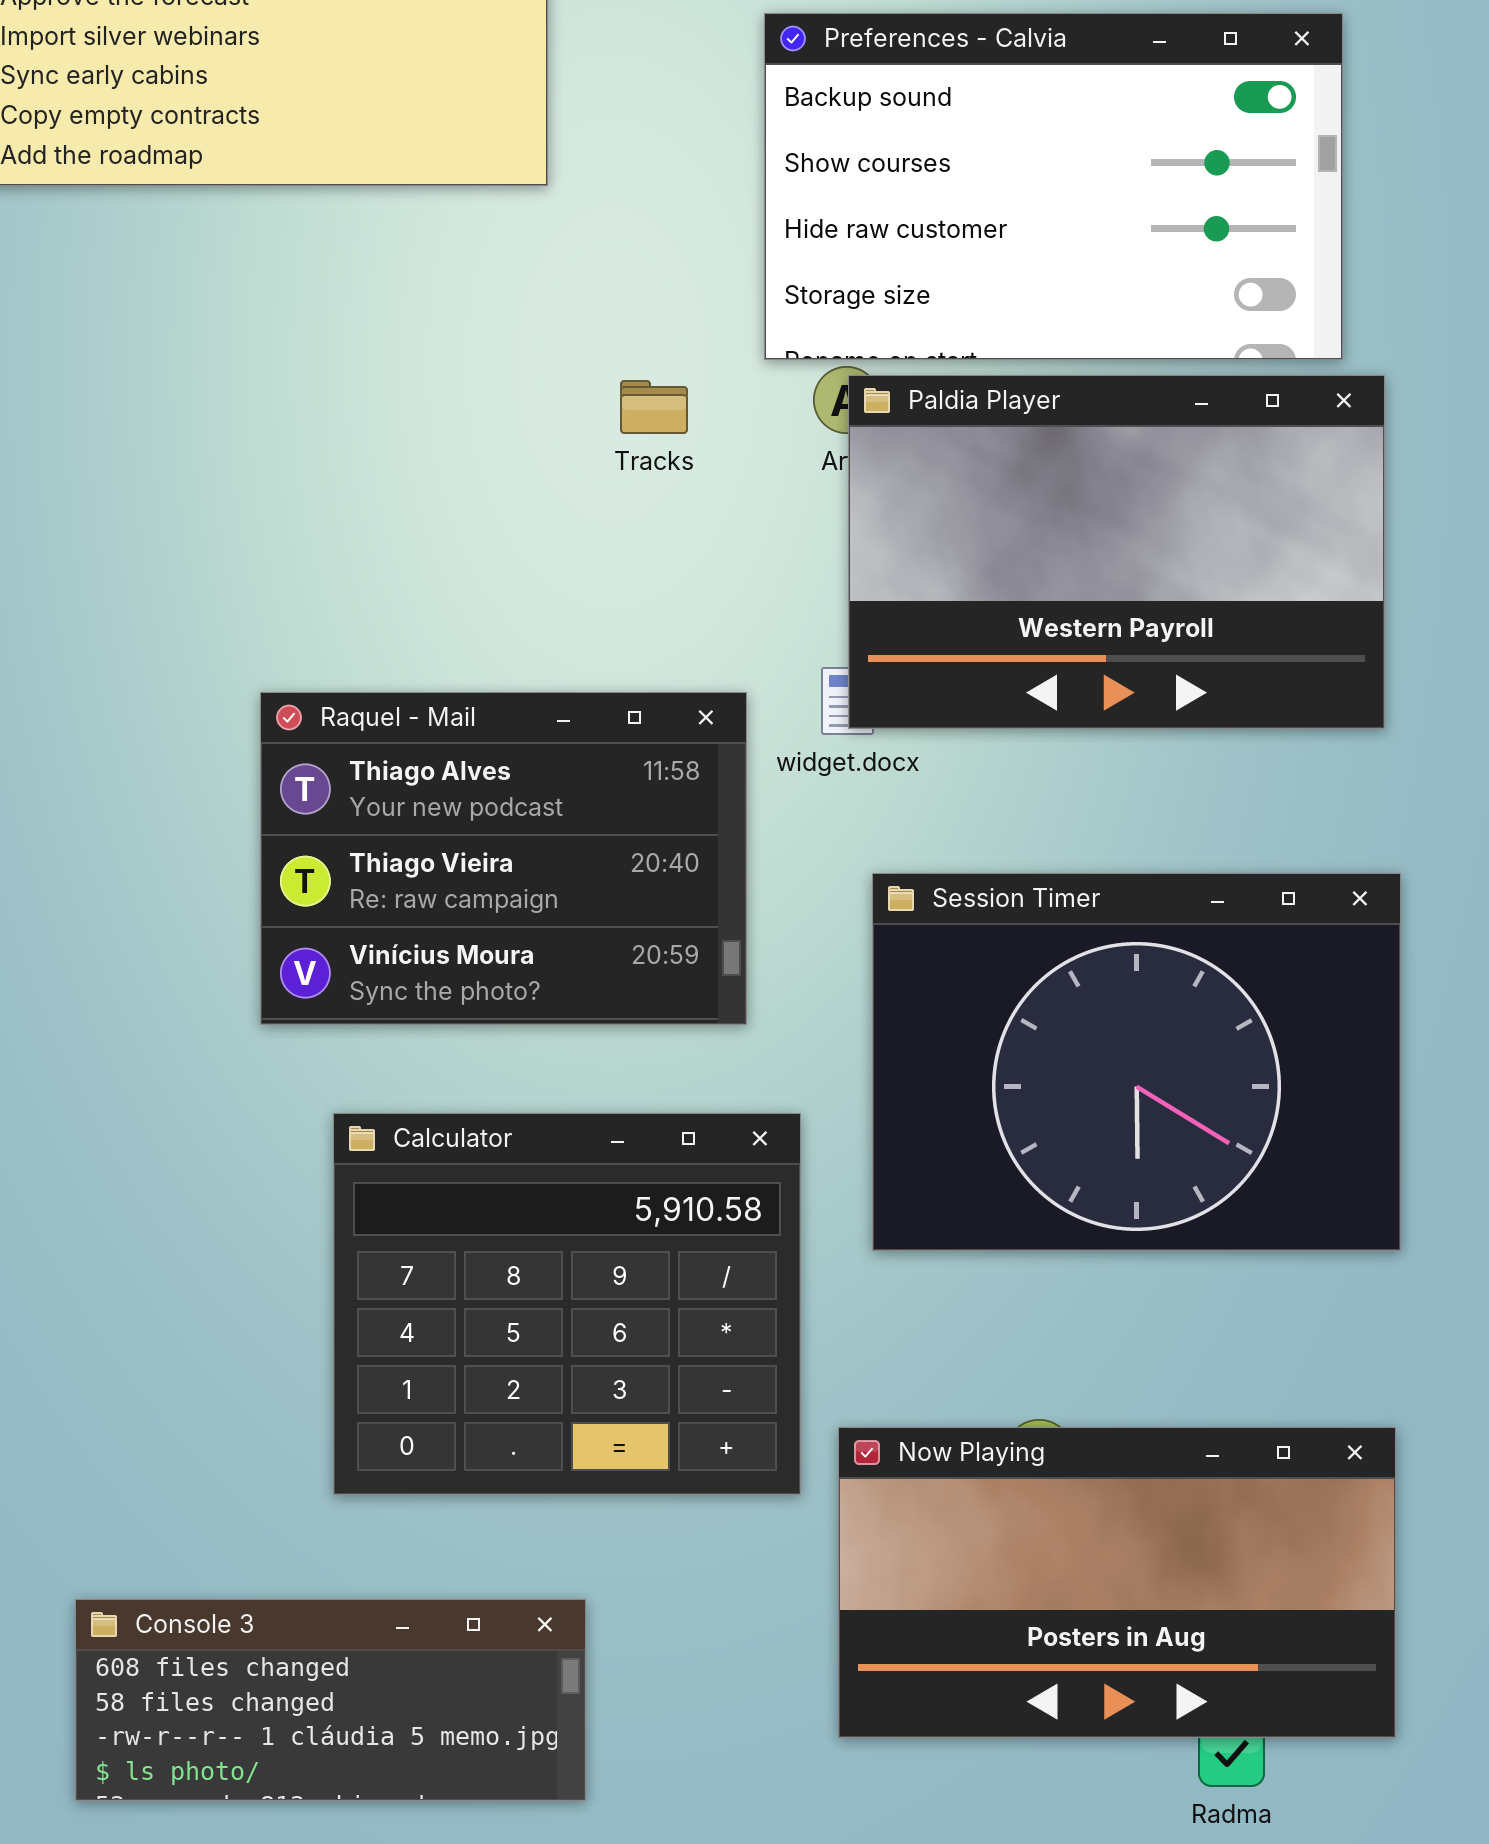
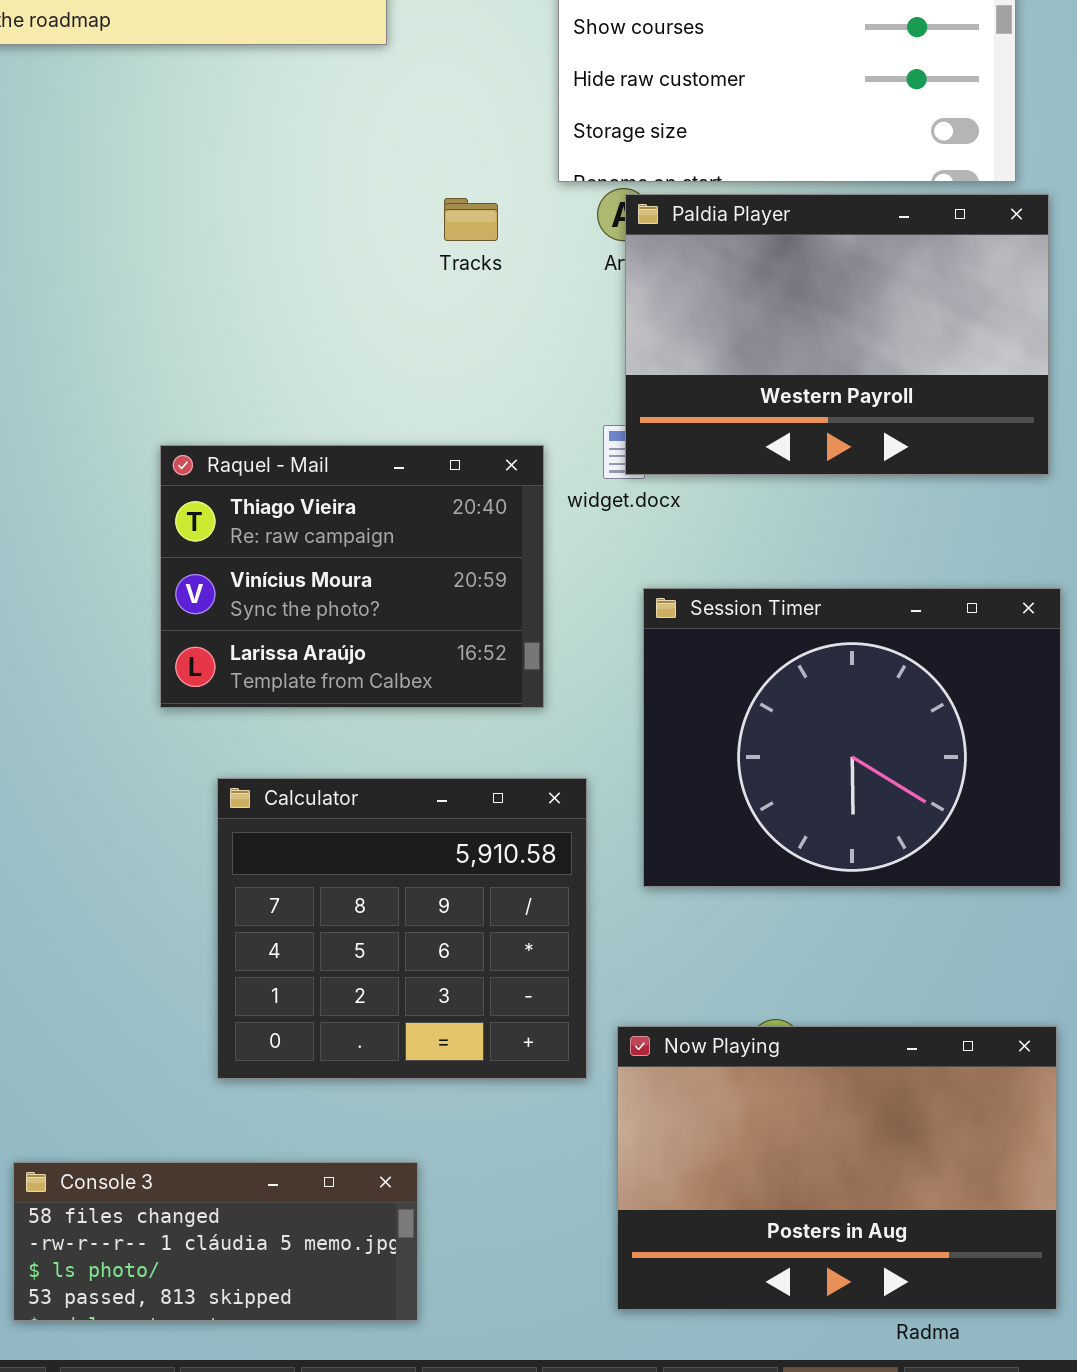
Raquel - Mail: [260,692,747,1025] -> [160,445,544,708], scrolled down 1 row
Now Playing: [838,1427,1396,1738] -> [617,1026,1057,1310], resized
Console 3: [75,1599,586,1801] -> [13,1162,418,1321], scrolled down 1 row

